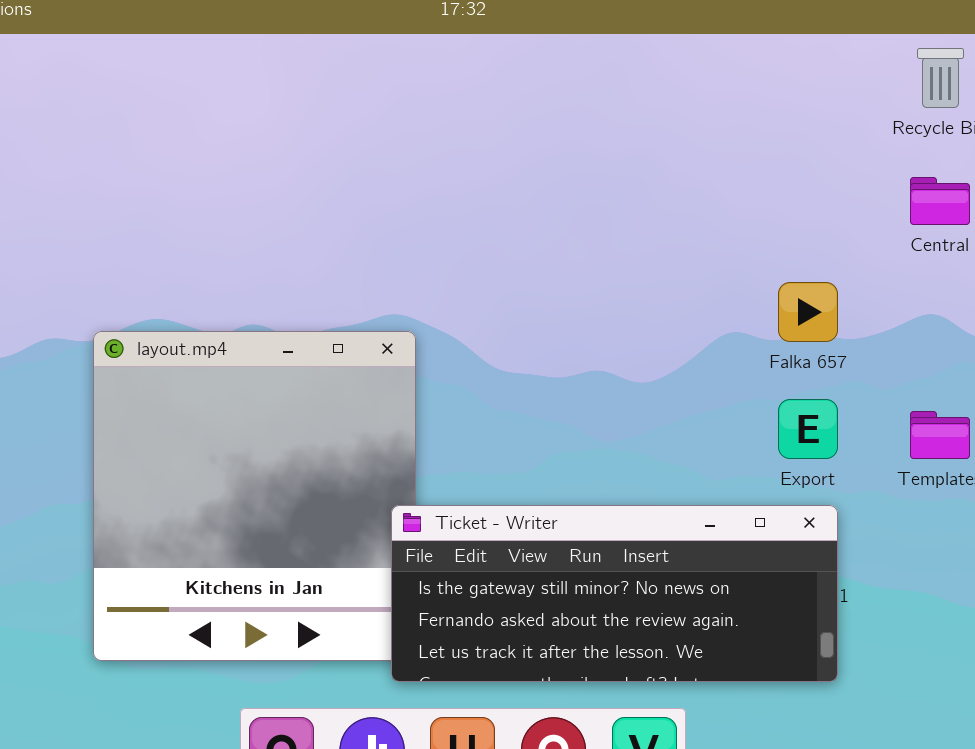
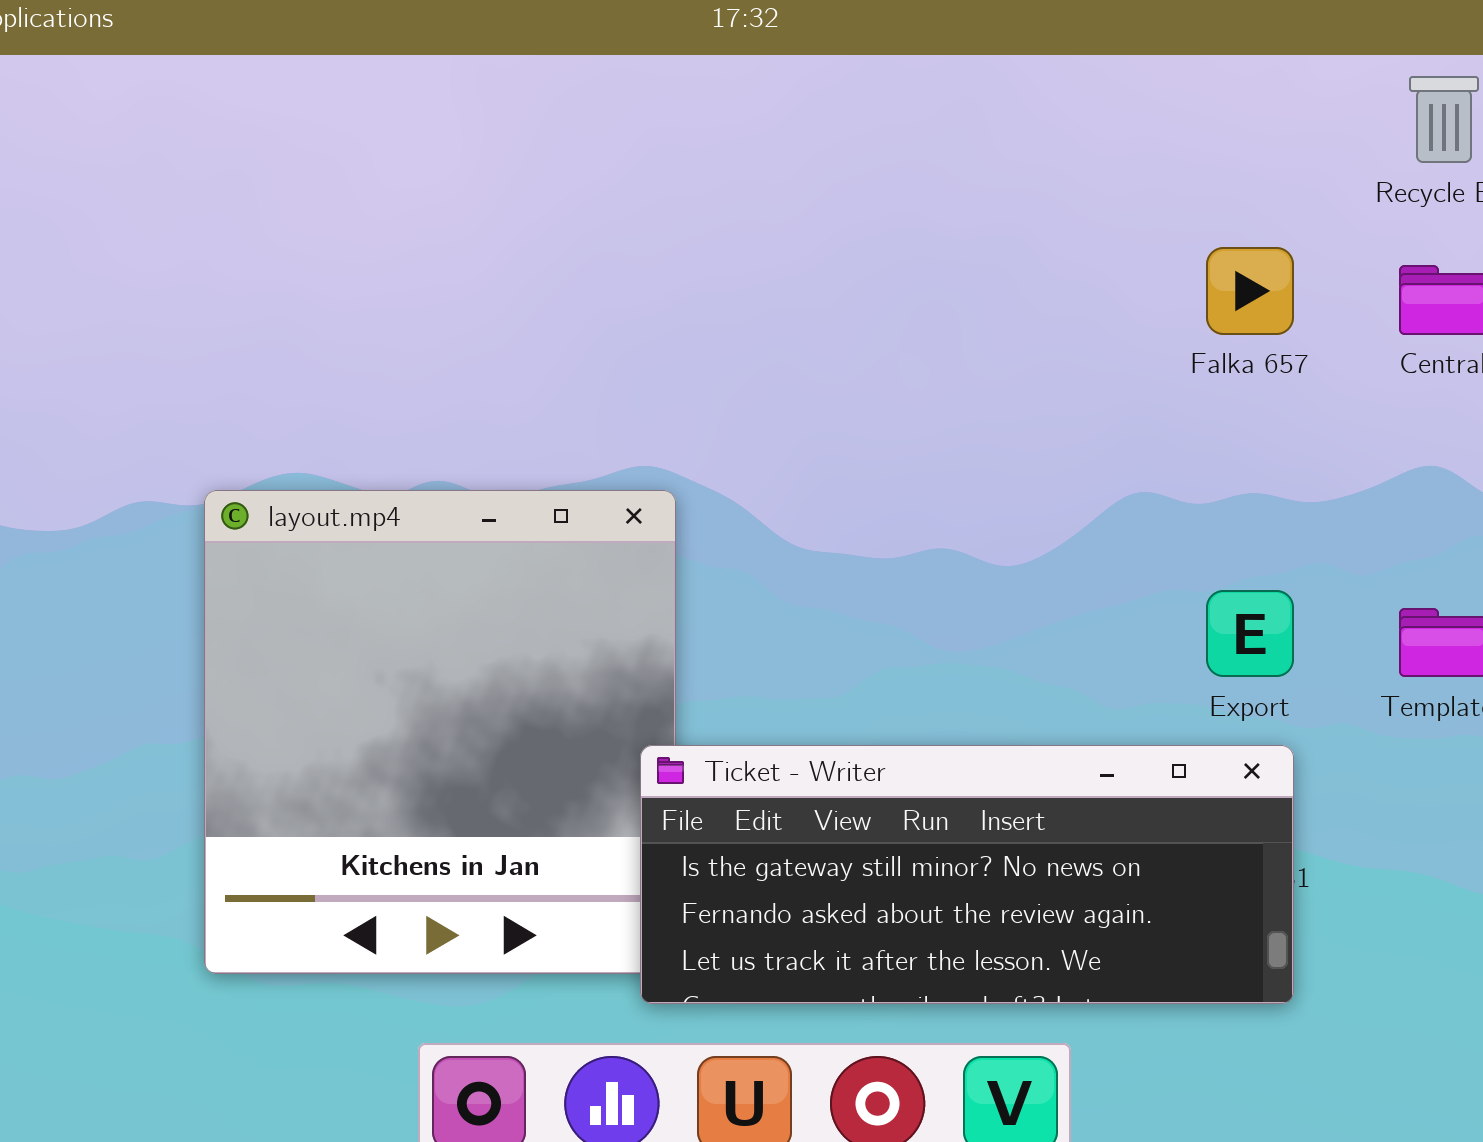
Falka 657: [778,282,838,342] -> [1206,247,1294,335], moved

